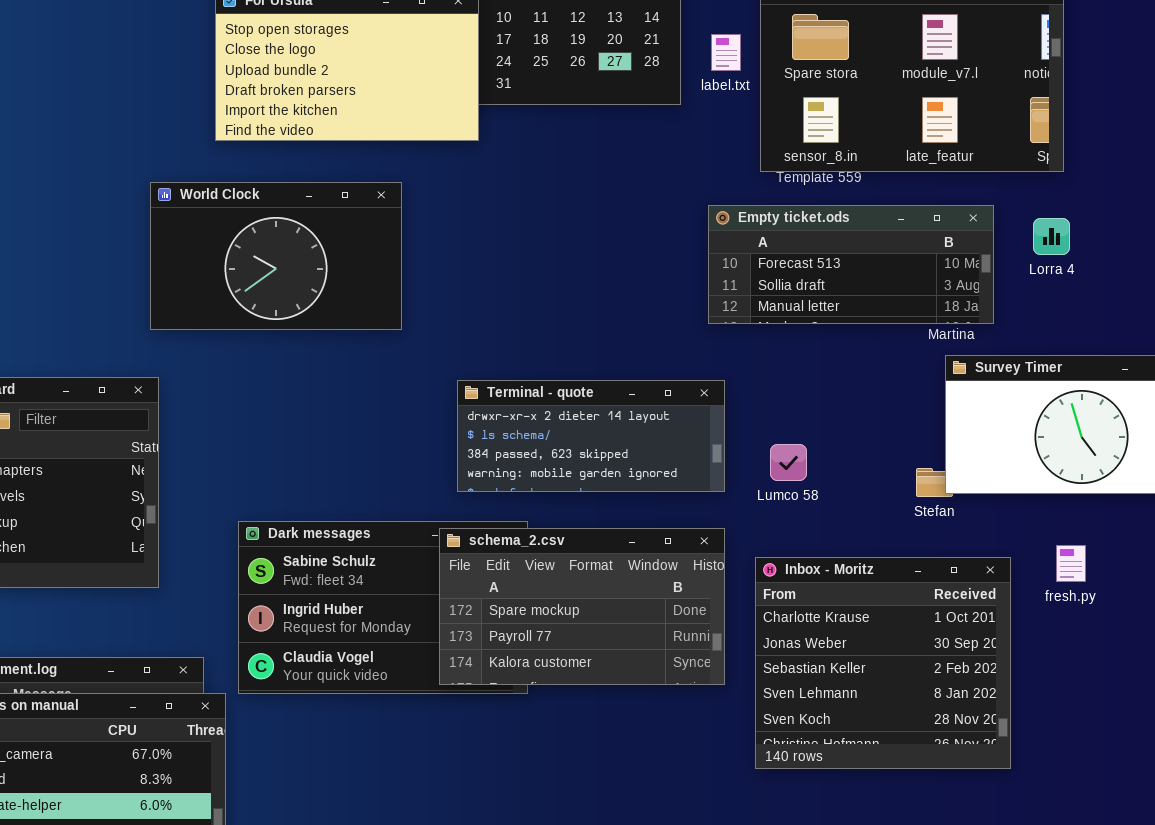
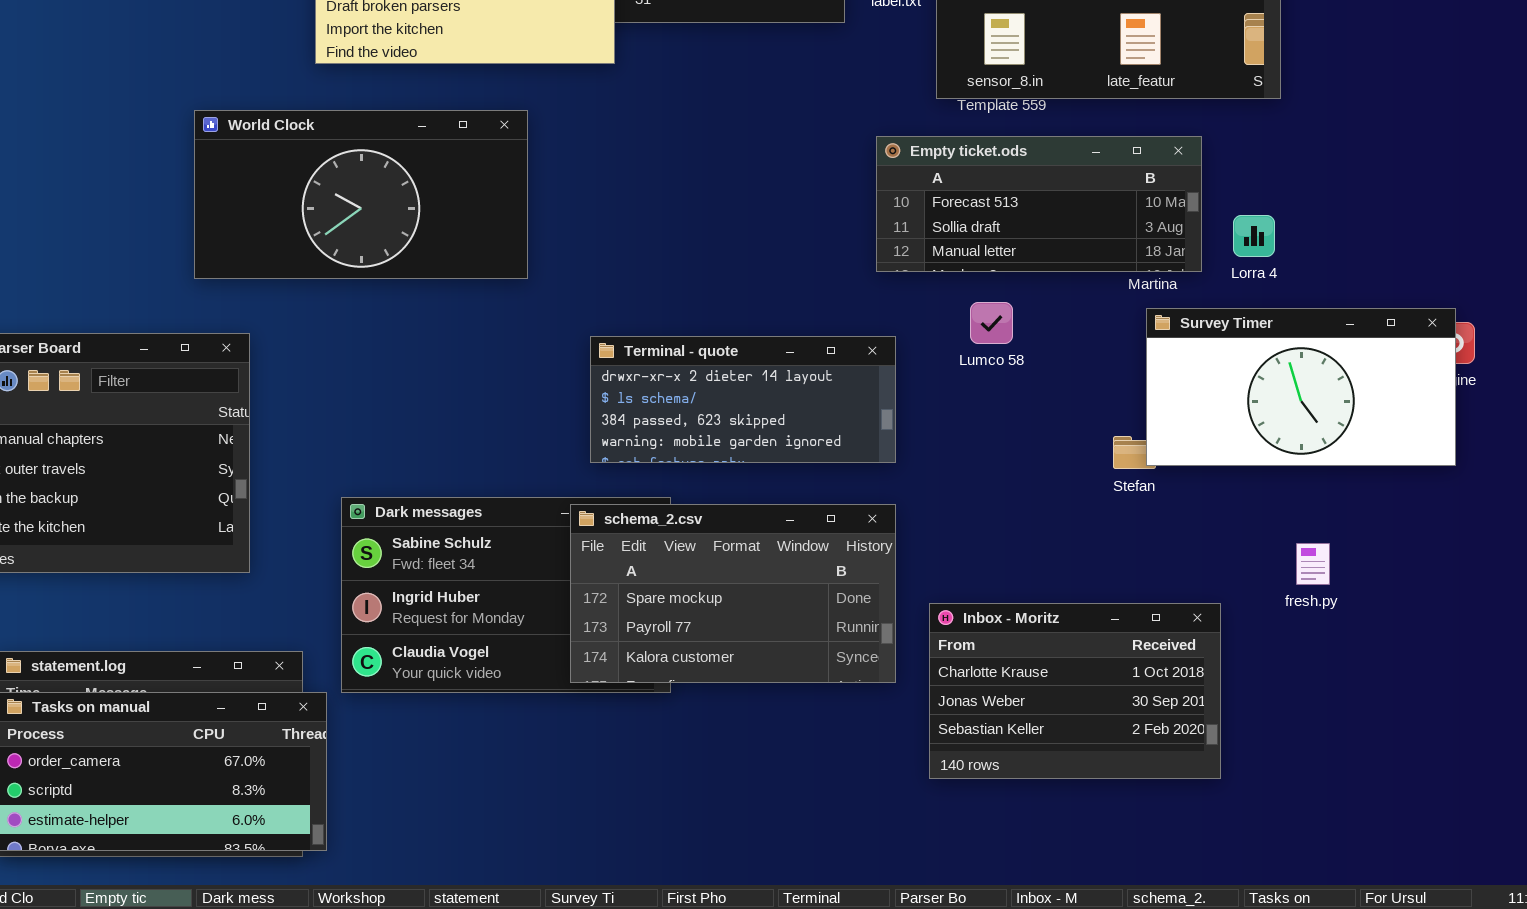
World Clock: [150,182,402,330] -> [194,110,528,279], resized
Lorra 4: [1033,218,1070,255] -> [1233,215,1275,257], moved
Lumco 58: [770,444,807,481] -> [970,302,1013,344], moved
fresh.py: [1056,545,1086,582] -> [1296,543,1330,585], moved
Inbox - Moritz: [755,557,1011,769] -> [929,603,1221,779], resized

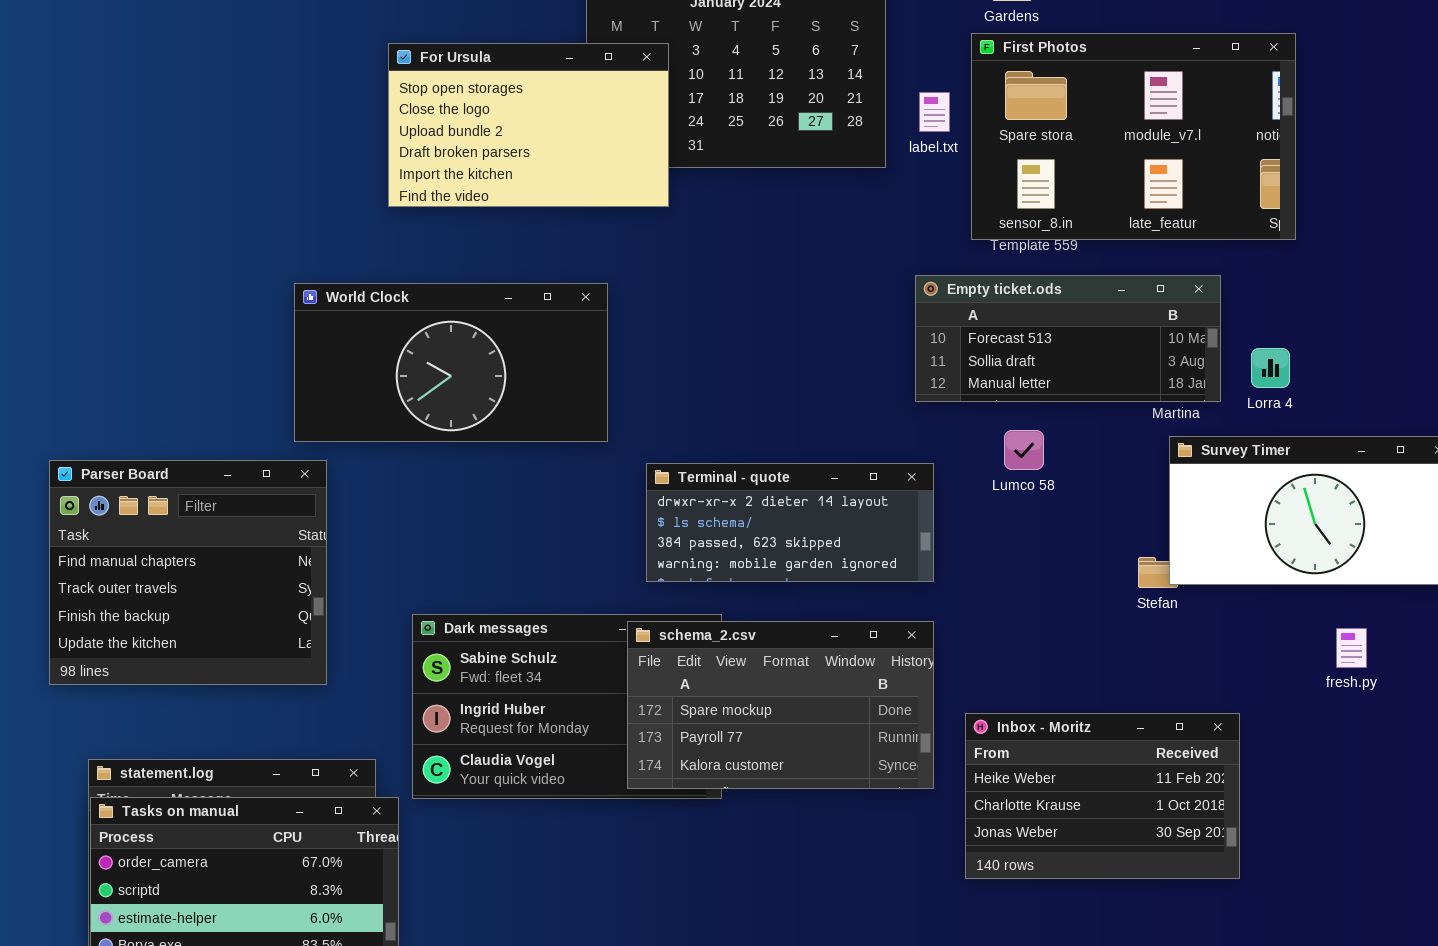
World Clock: [194,110,528,279] -> [294,283,608,442], moved
fresh.py: [1296,543,1330,585] -> [1336,628,1367,668], moved
Inbox - Moritz: [929,603,1221,779] -> [965,713,1240,879], scrolled up 1 row

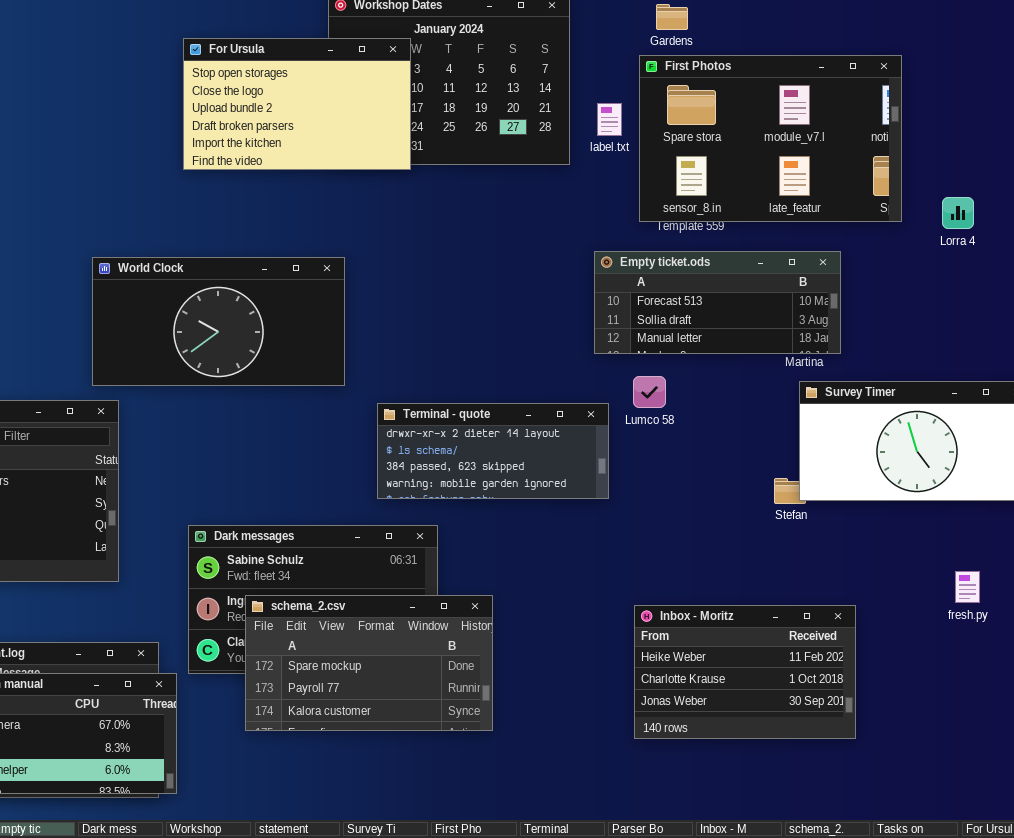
For Ursula: [388,43,669,207] -> [183,38,411,170], moved
Lorra 4: [1251,348,1290,388] -> [942,197,974,229], moved
Lumco 58: [1004,430,1044,470] -> [633,376,666,408], moved
schema_2.csv: [627,621,934,789] -> [245,595,493,731], moved
fresh.py: [1336,628,1367,668] -> [955,571,980,603], moved

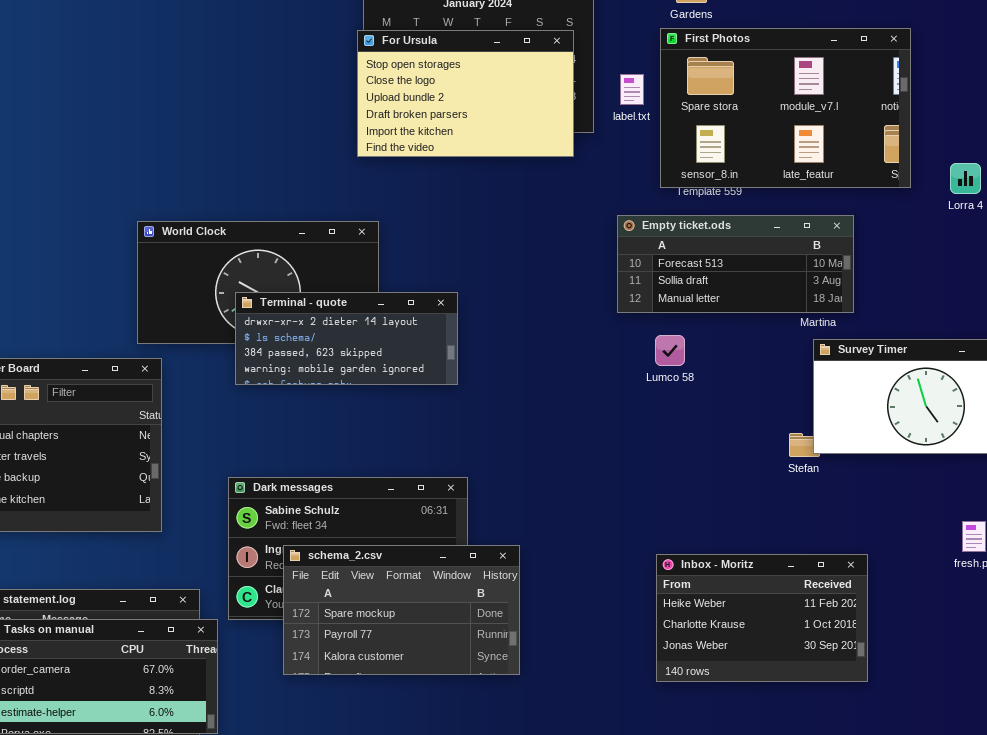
For Ursula: [183,38,411,170] -> [357,30,574,157], moved
Terminal - quote: [377,403,609,499] -> [235,292,458,385], moved

